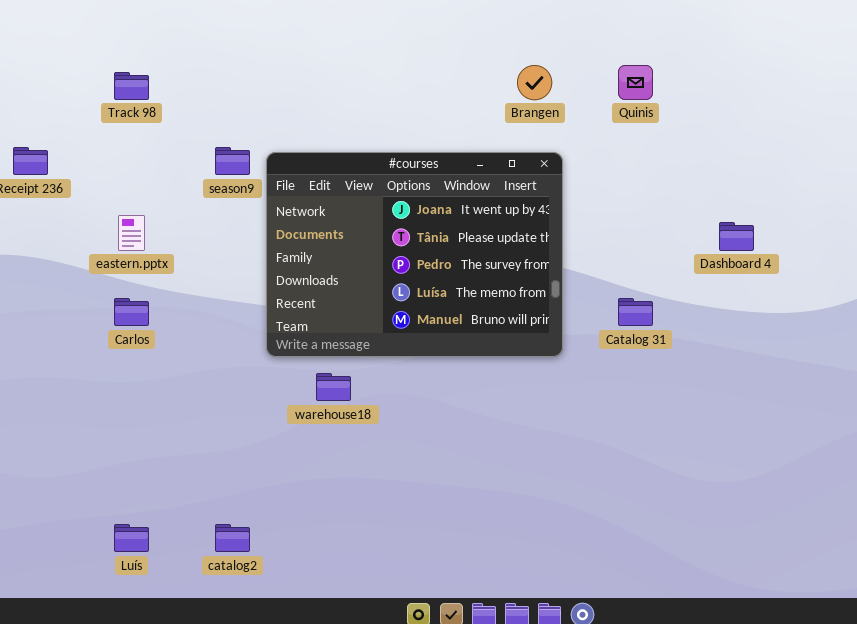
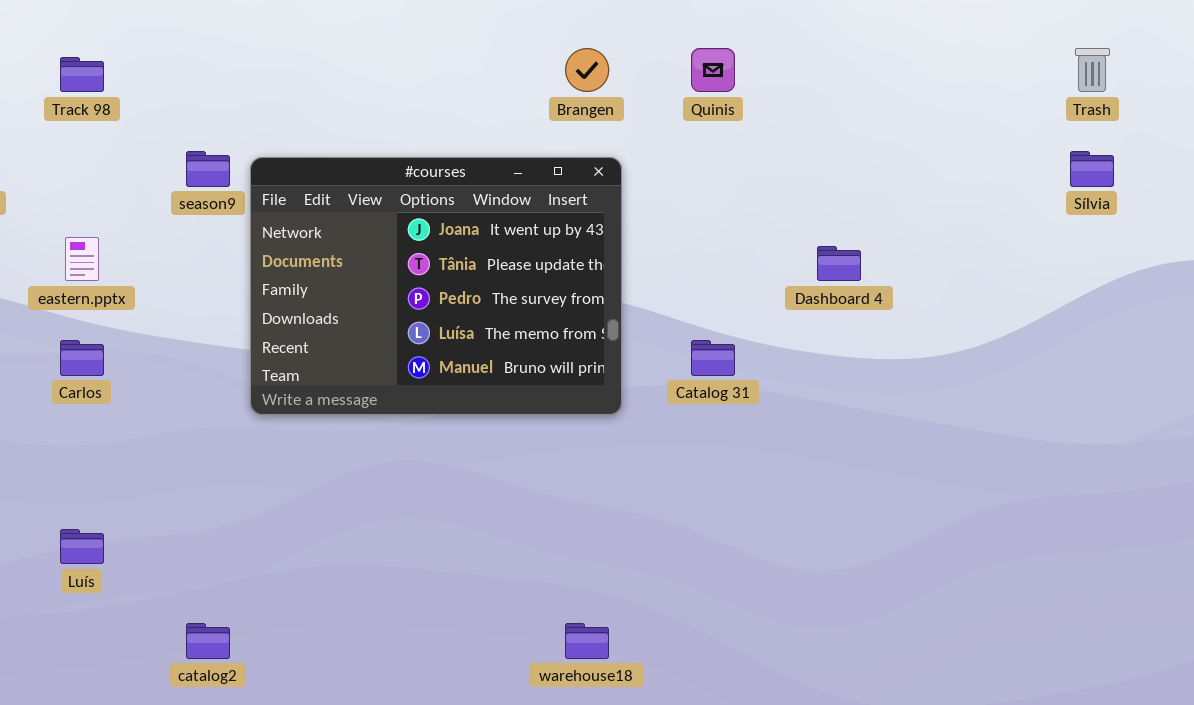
warehouse18: [316,373,351,401] -> [565,623,609,659], moved
Luís: [114,524,149,552] -> [60,529,104,564], moved

